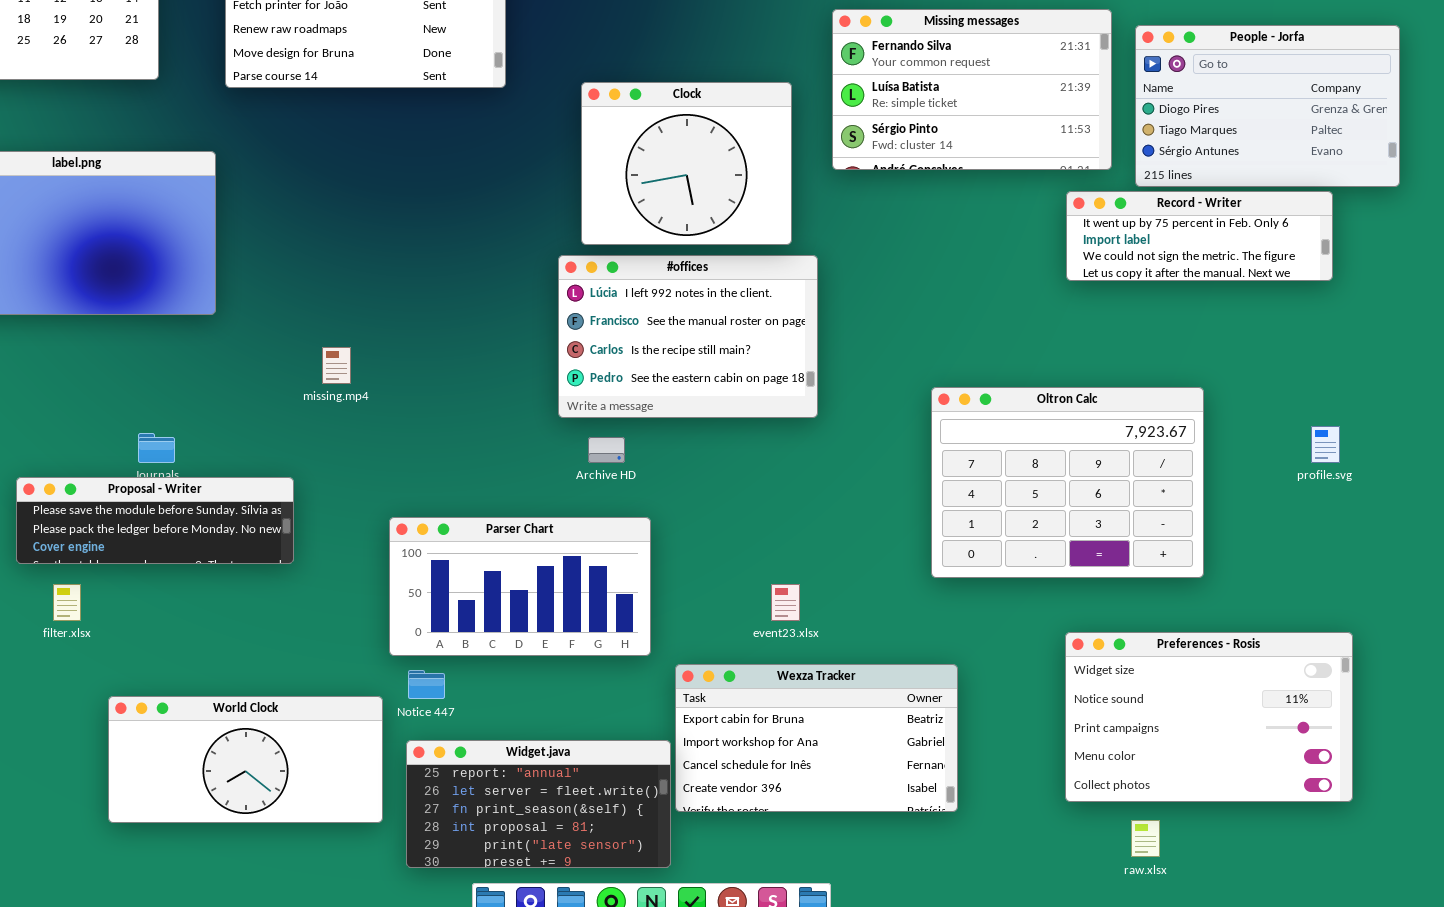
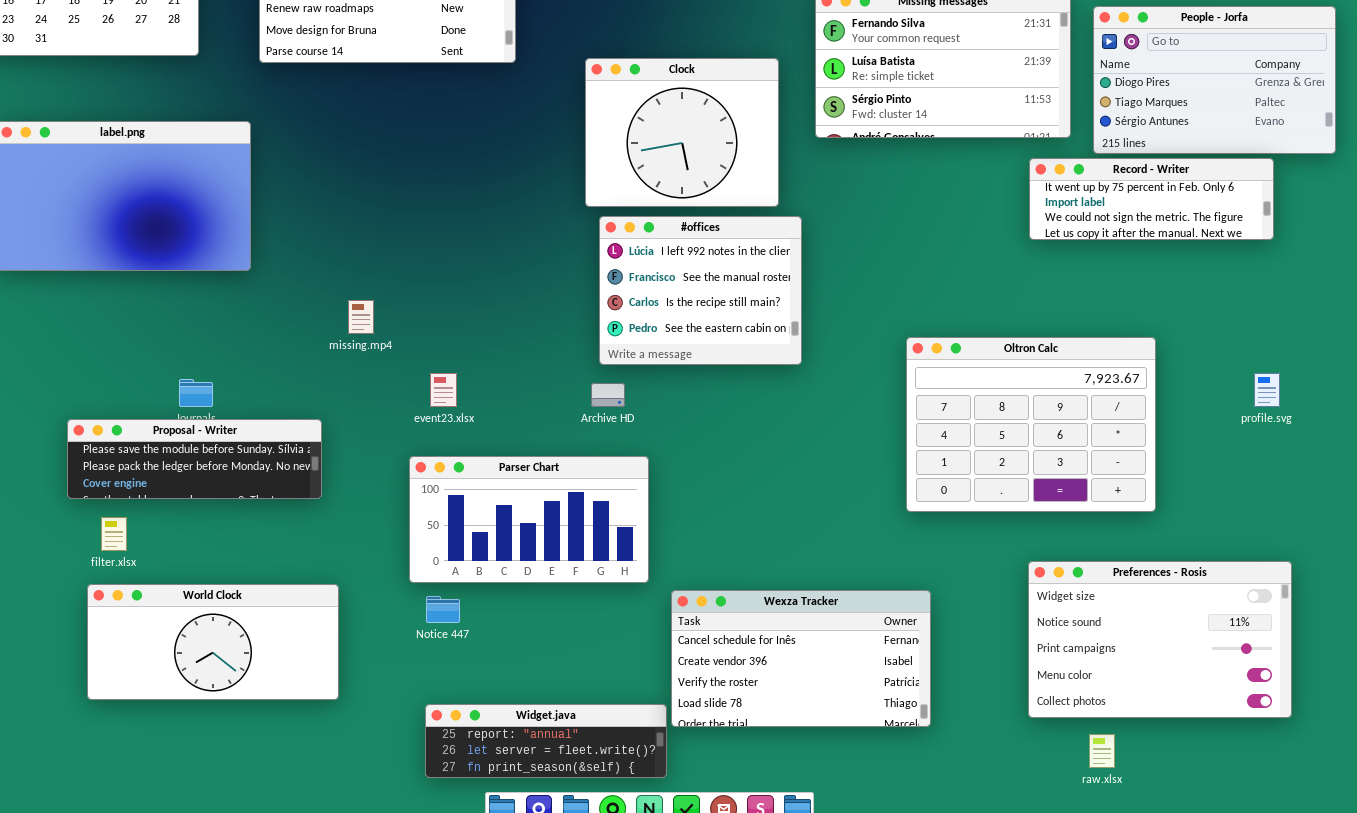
#offices: [558,255,818,418] -> [599,216,802,365], resized
event23.xlsx: [771,584,800,621] -> [430,373,457,407], moved
Wexza Tracker: [675,664,958,812] -> [671,590,931,727], scrolled down 2 rows
World Clock: [108,696,383,823] -> [87,584,339,700], moved
Widget.java: [406,740,671,868] -> [425,704,667,778], resized

